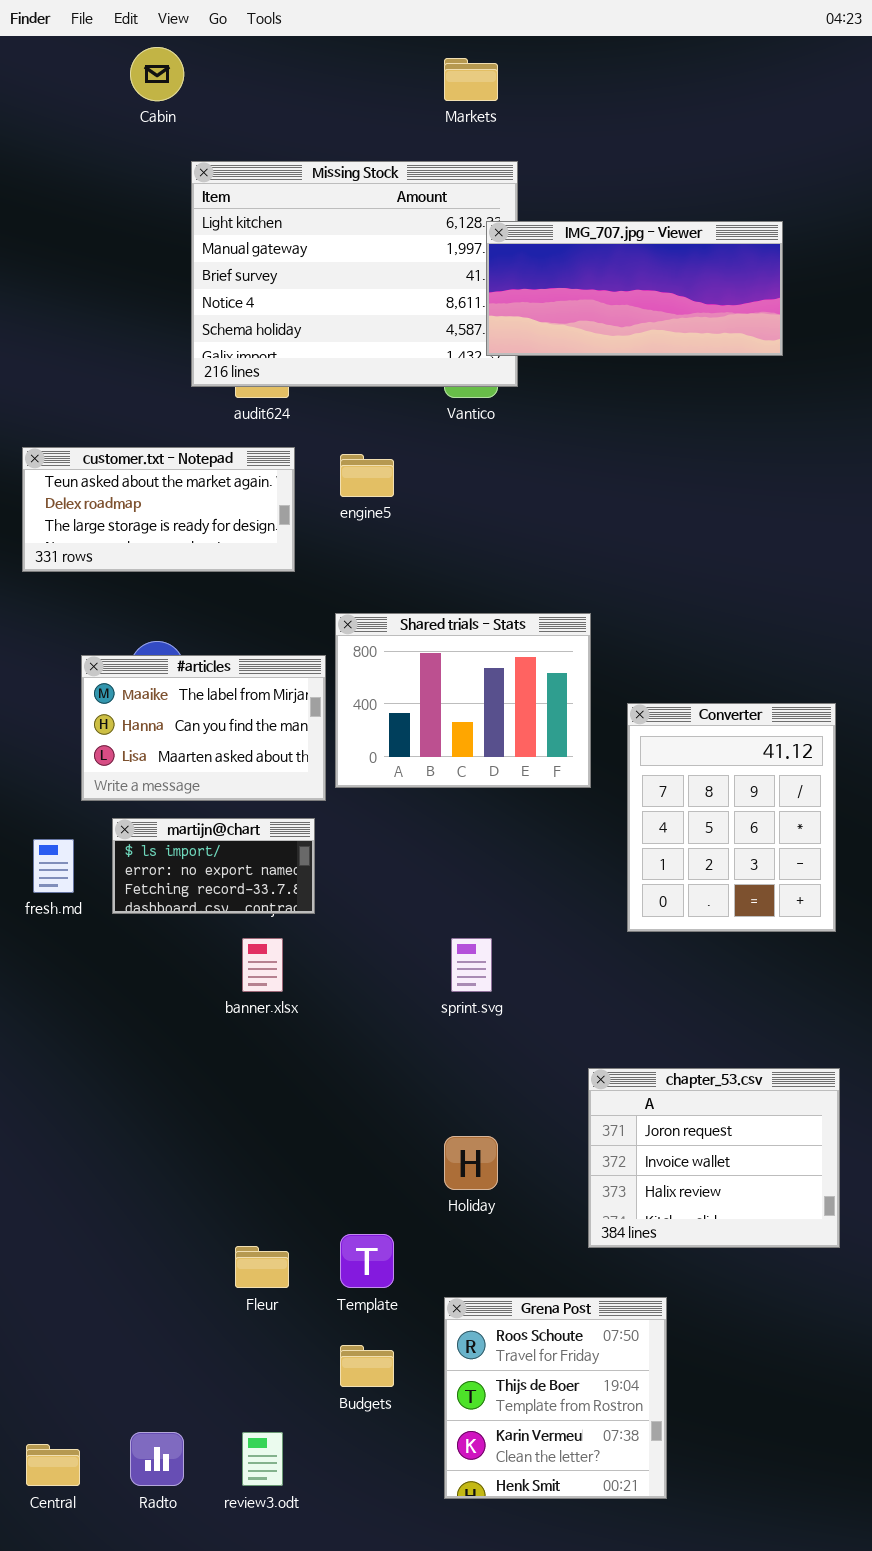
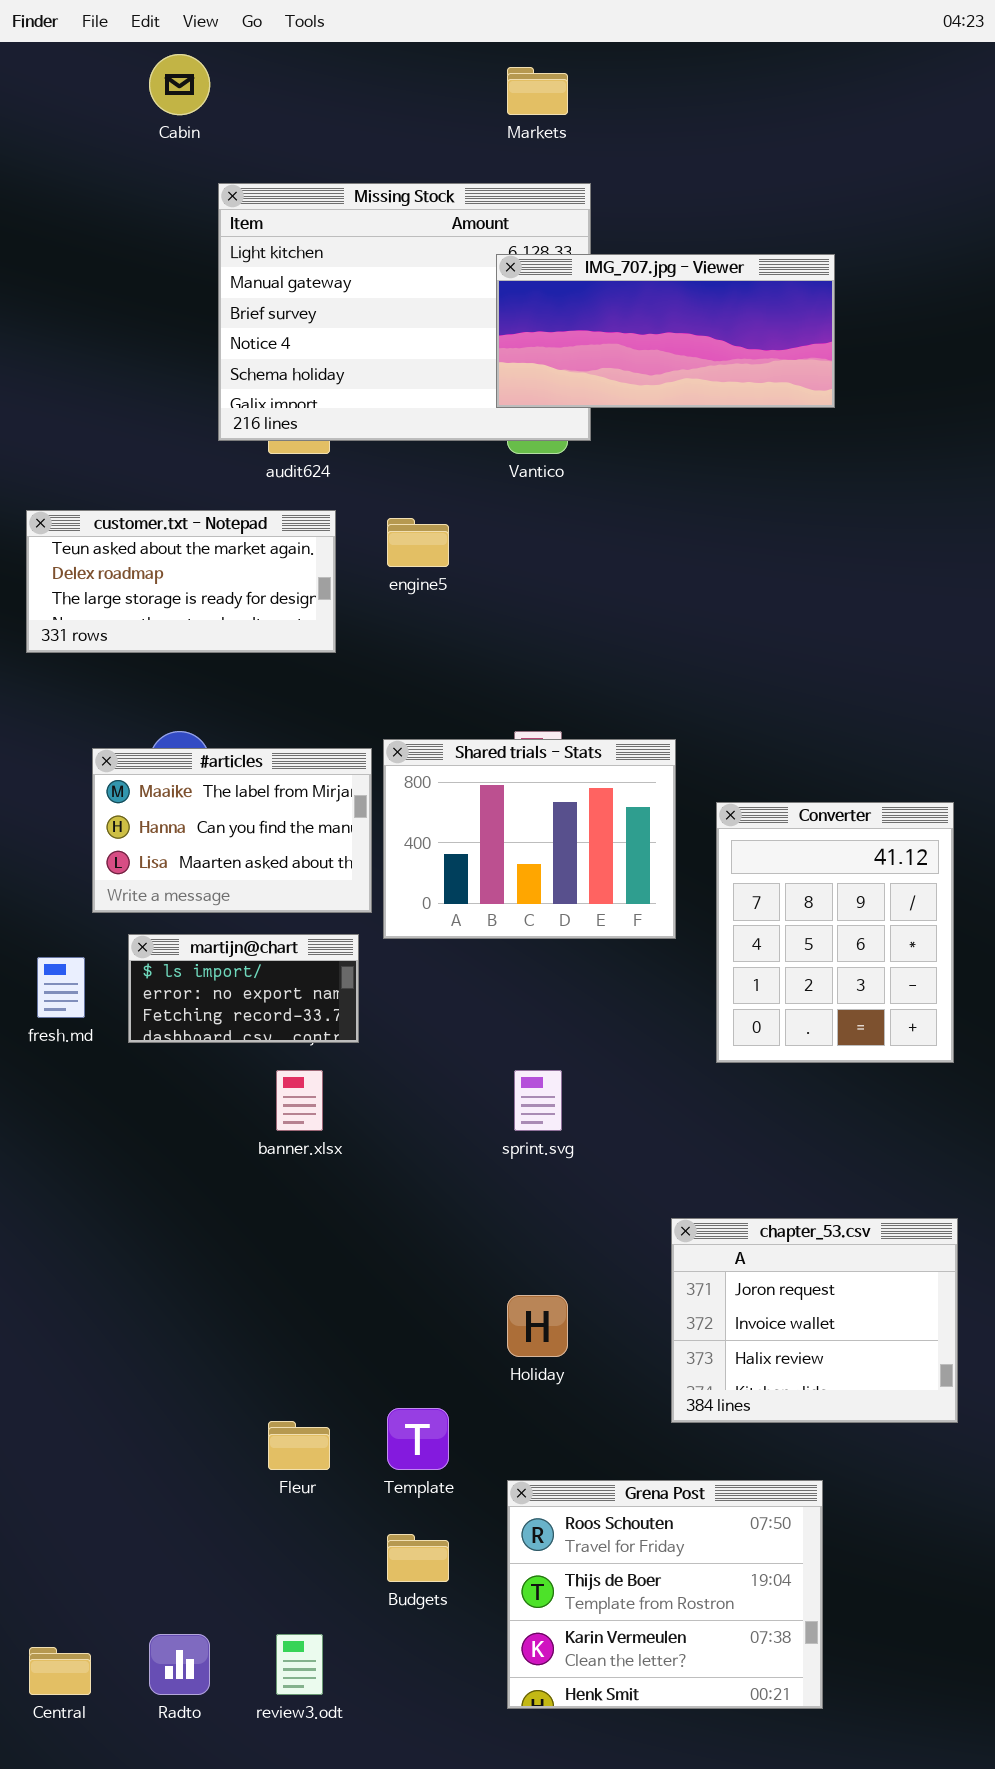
IMG_707.jpg - Viewer: [486,221,783,356] -> [496,254,835,408], moved
Shared trials - Stats: [335,613,591,788] -> [383,739,676,939], moved
Grena Post: [444,1297,667,1499] -> [507,1480,823,1709], resized

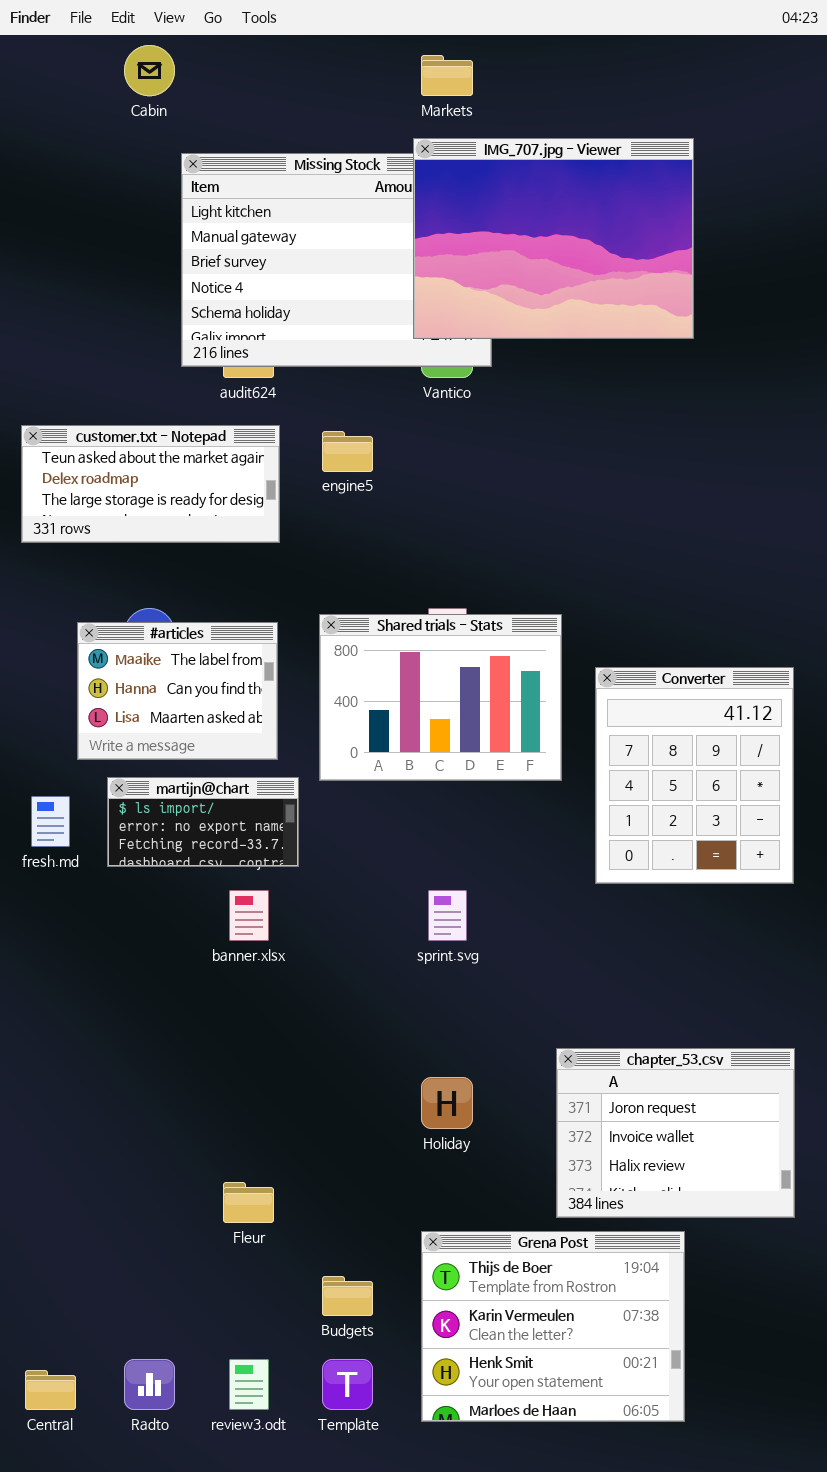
IMG_707.jpg - Viewer: [496,254,835,408] -> [413,138,694,339], resized
#articles: [92,748,372,913] -> [77,622,278,760], resized
chapter_53.csv: [671,1218,958,1423] -> [556,1048,795,1218], moved
Template: [387,1408,449,1470] -> [322,1359,373,1410], moved
Grena Post: [507,1480,823,1709] -> [421,1231,685,1422], scrolled down 1 row

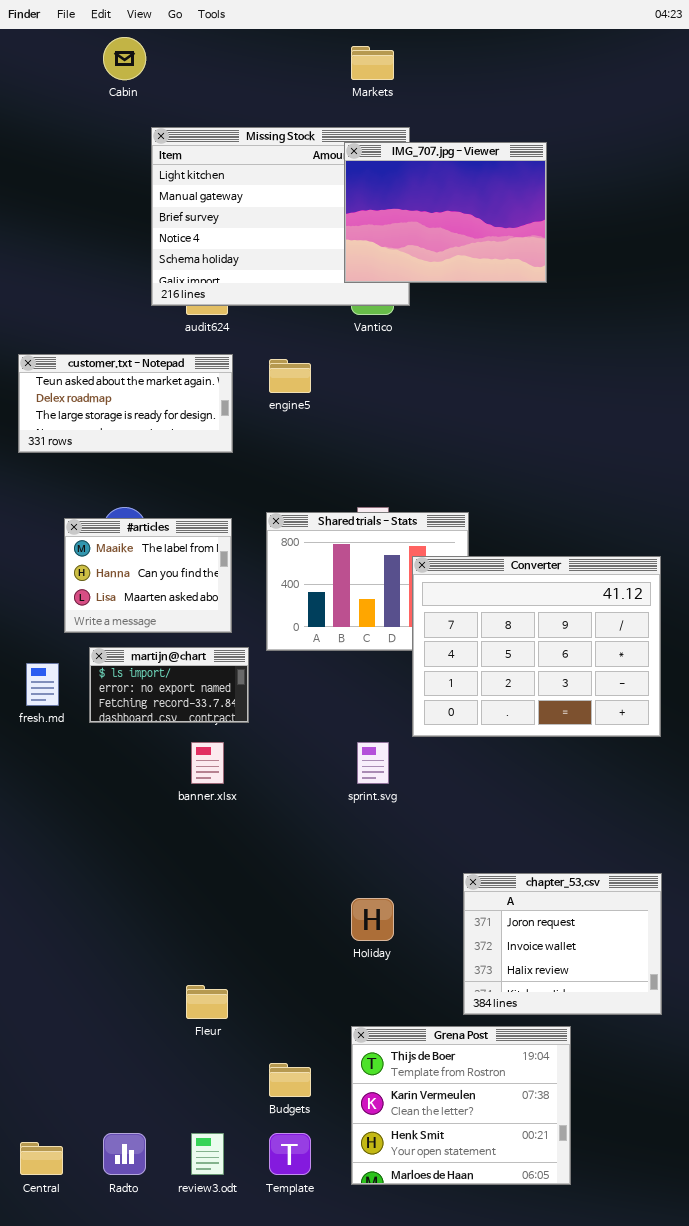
IMG_707.jpg - Viewer: [413,138,694,339] -> [344,142,547,283], resized
Converter: [595,667,794,884] -> [412,556,661,737], resized

